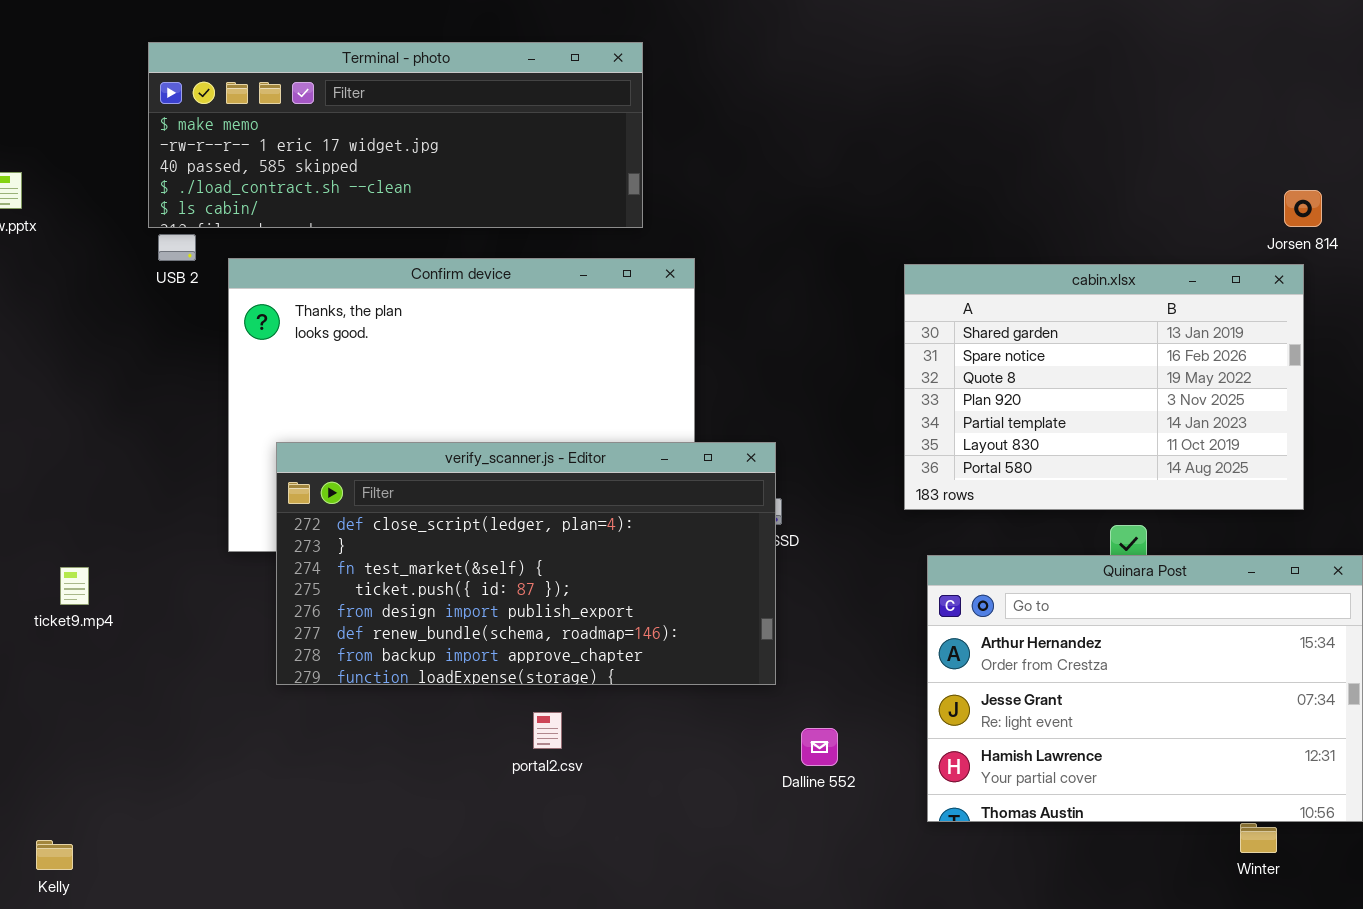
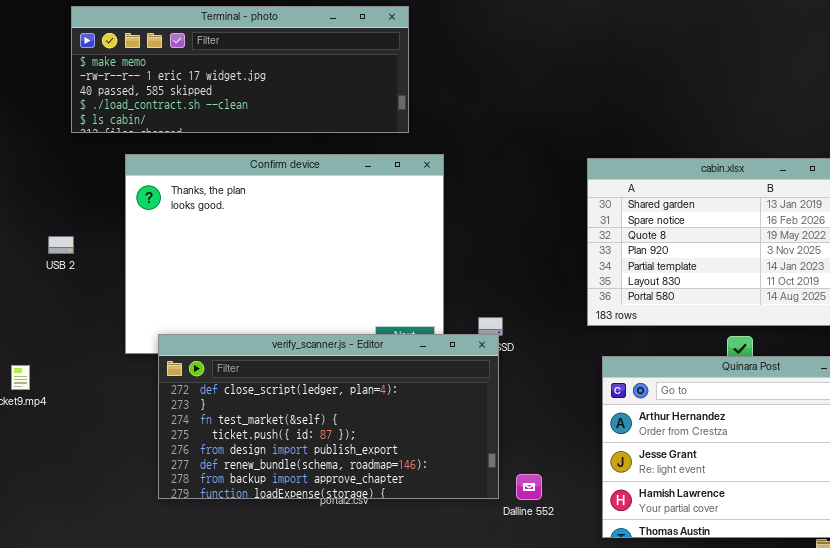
USB 2: [158,234,196,261] -> [48,236,74,254], moved
verify_scanner.js - Editor: [276,442,776,685] -> [158,334,499,499], moved

